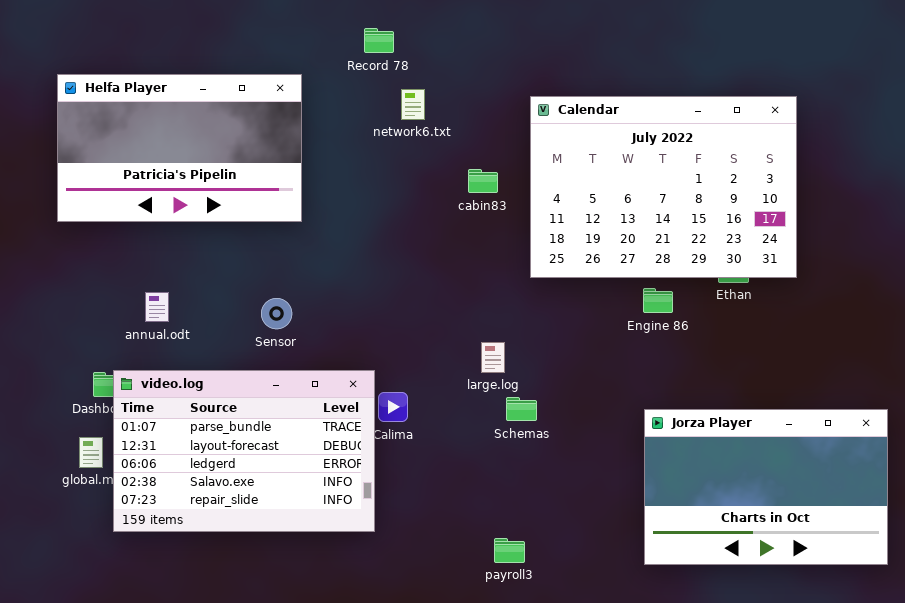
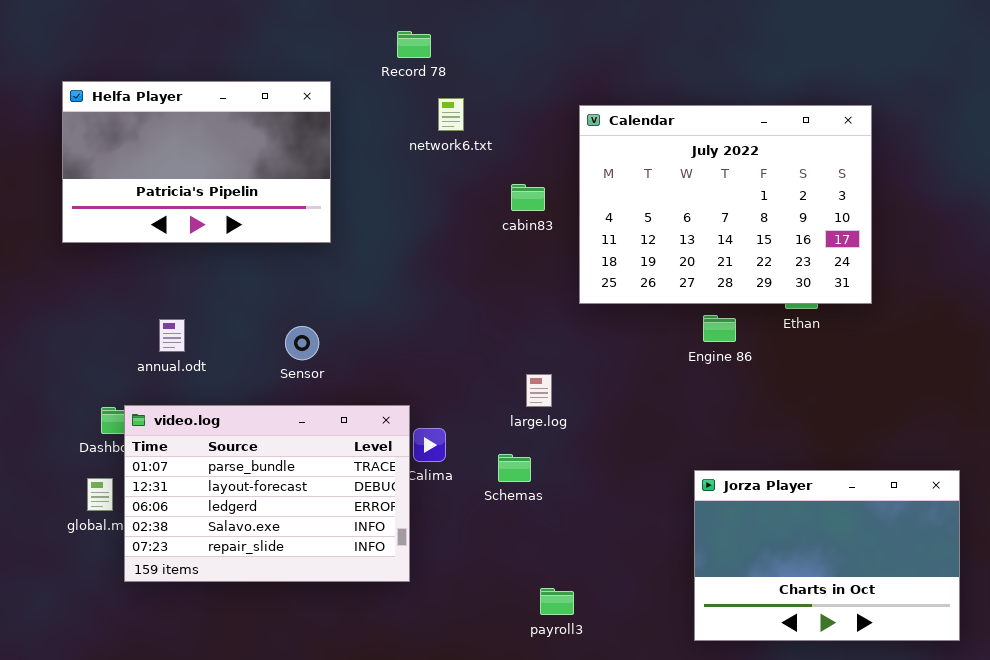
Schemas: [506,397,537,421] -> [498,454,531,482], moved
Jorza Player: [644,409,888,565] -> [694,470,960,641], moved

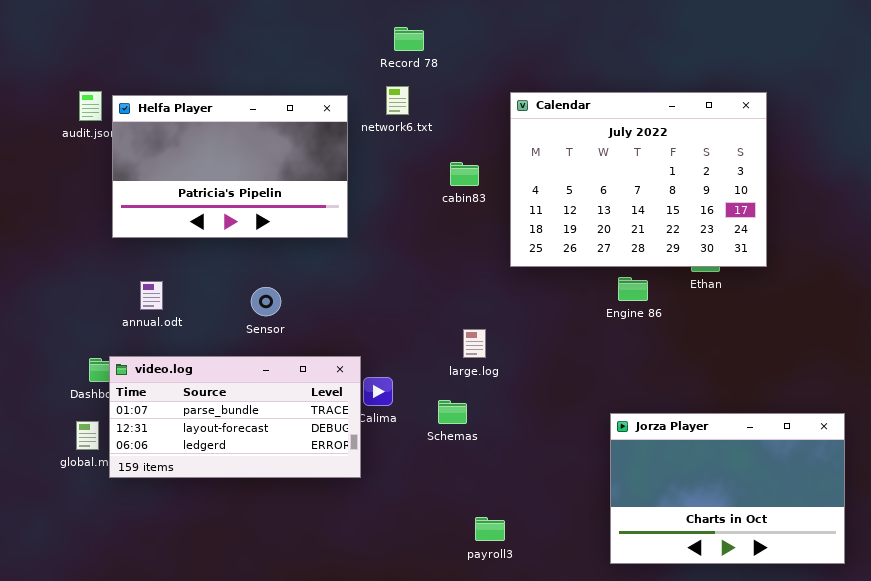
Record 78: [397,31,431,58] -> [394,27,424,51], moved
Helfa Player: [62,81,331,243] -> [112,95,348,238], moved
video.log: [124,405,410,582] -> [109,356,361,478], resized

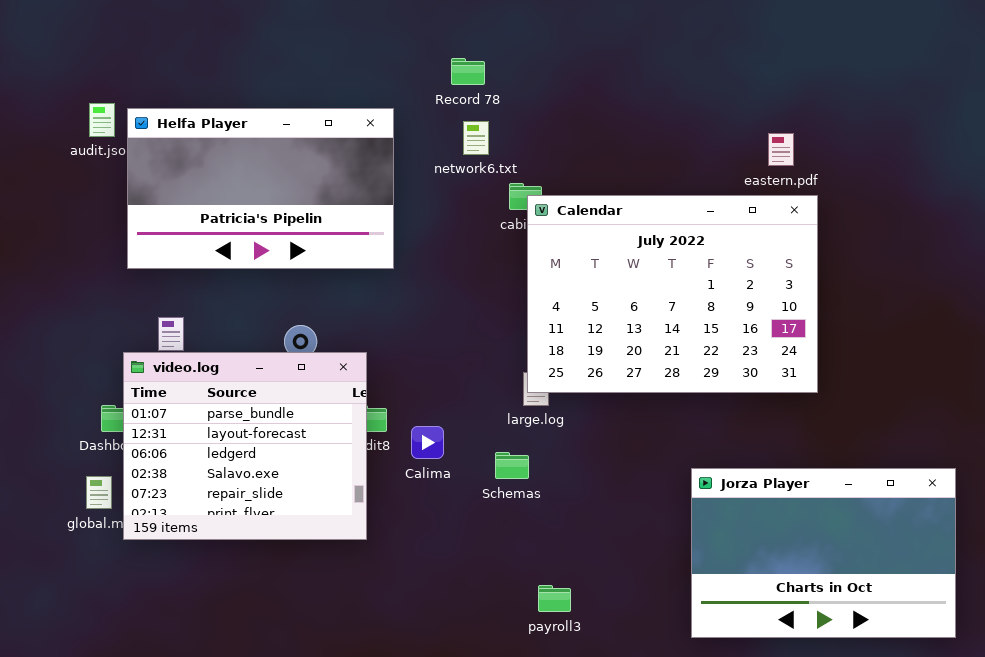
Record 78: [394,27,424,51] -> [451,58,485,85], moved
network6.txt: [386,86,409,115] -> [463,121,489,155], moved
Calendar: [510,92,767,267] -> [527,195,818,393], moved
video.log: [109,356,361,478] -> [123,352,367,540], resized

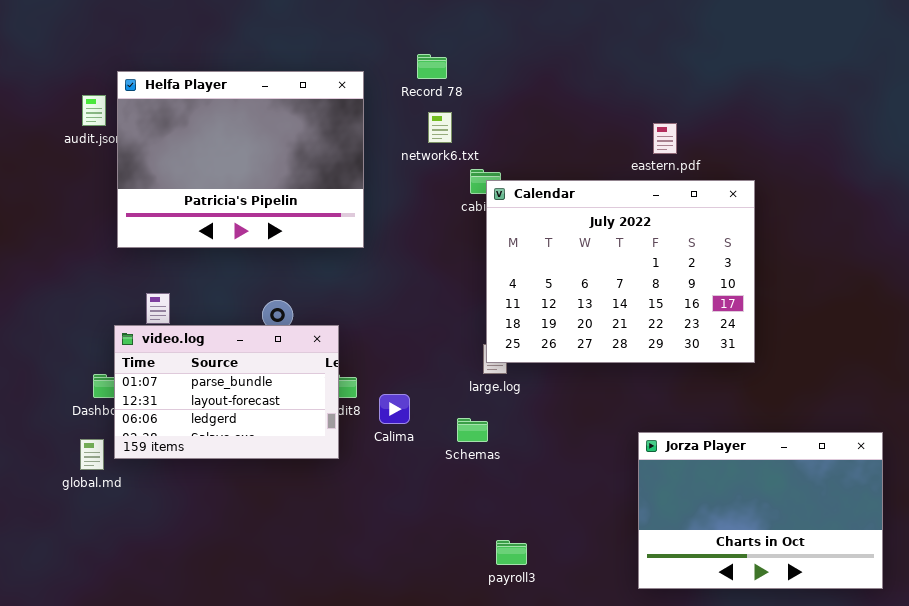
Helfa Player: [127,108,394,269] -> [117,71,364,248], resized
eastern.pdf: [768,133,794,166] -> [653,123,677,154], moved
video.log: [123,352,367,540] -> [114,325,339,459], resized

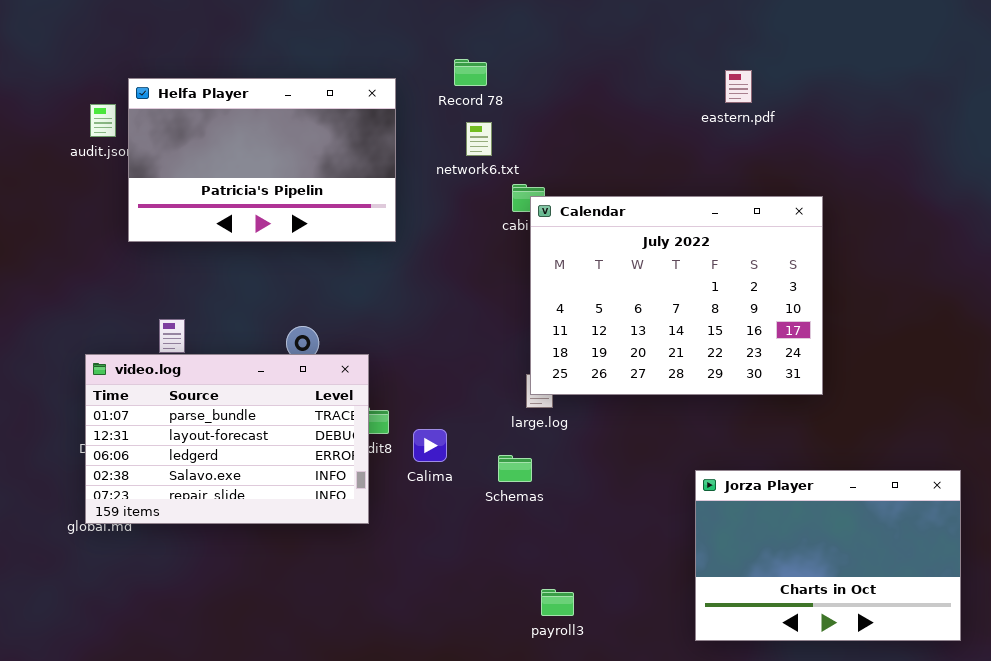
Helfa Player: [117,71,364,248] -> [128,78,396,242], resized
eastern.pdf: [653,123,677,154] -> [725,70,752,103], moved
video.log: [114,325,339,459] -> [85,354,369,524], resized

